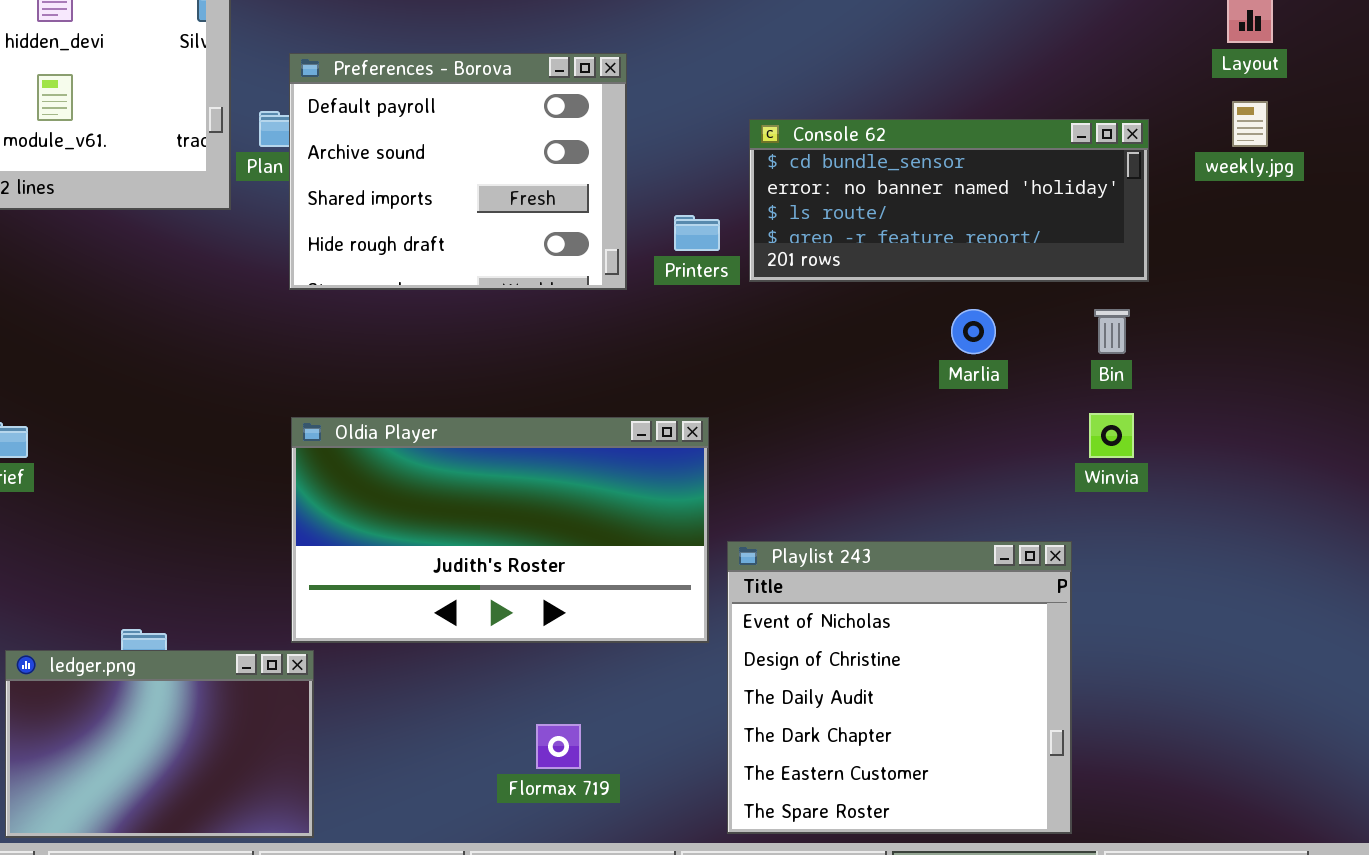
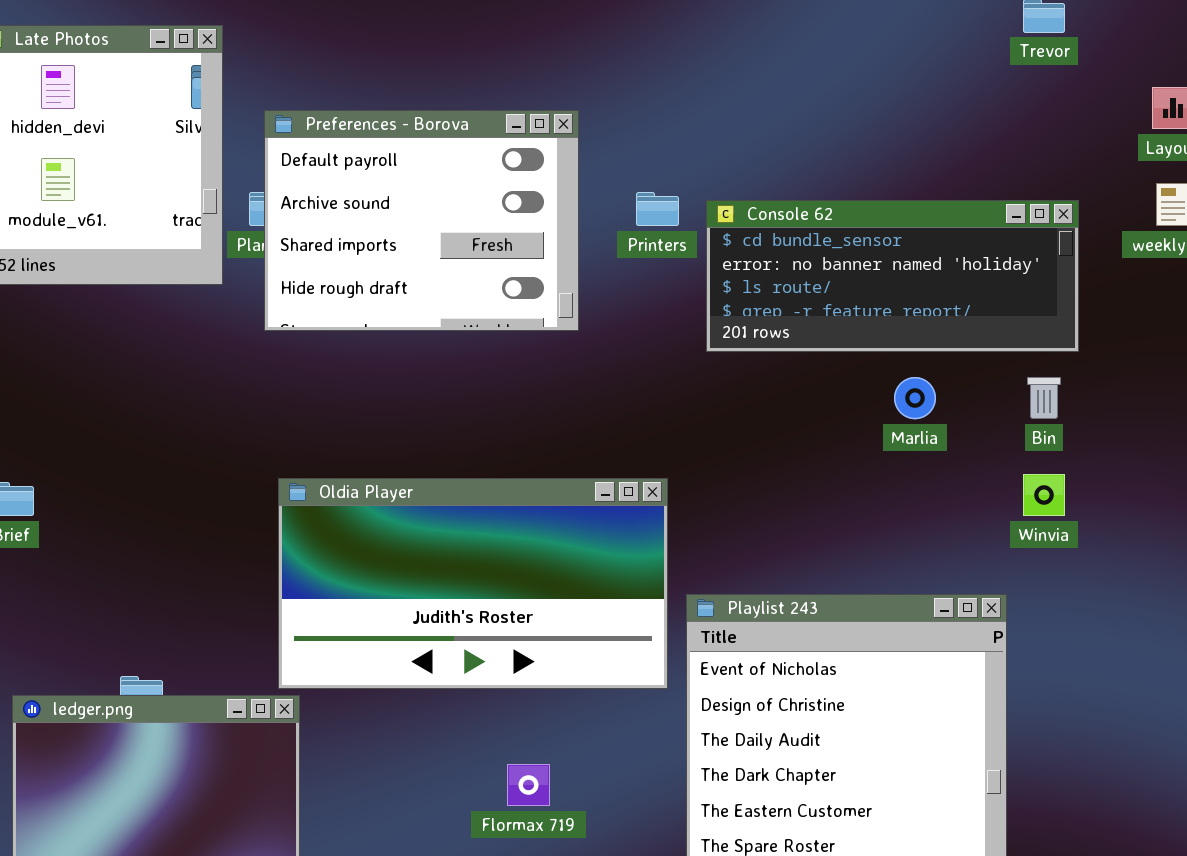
Preferences - Borova: [289,53,627,290] -> [264,110,579,331], moved
Printers: [674,215,720,251] -> [636,192,679,226], moved

